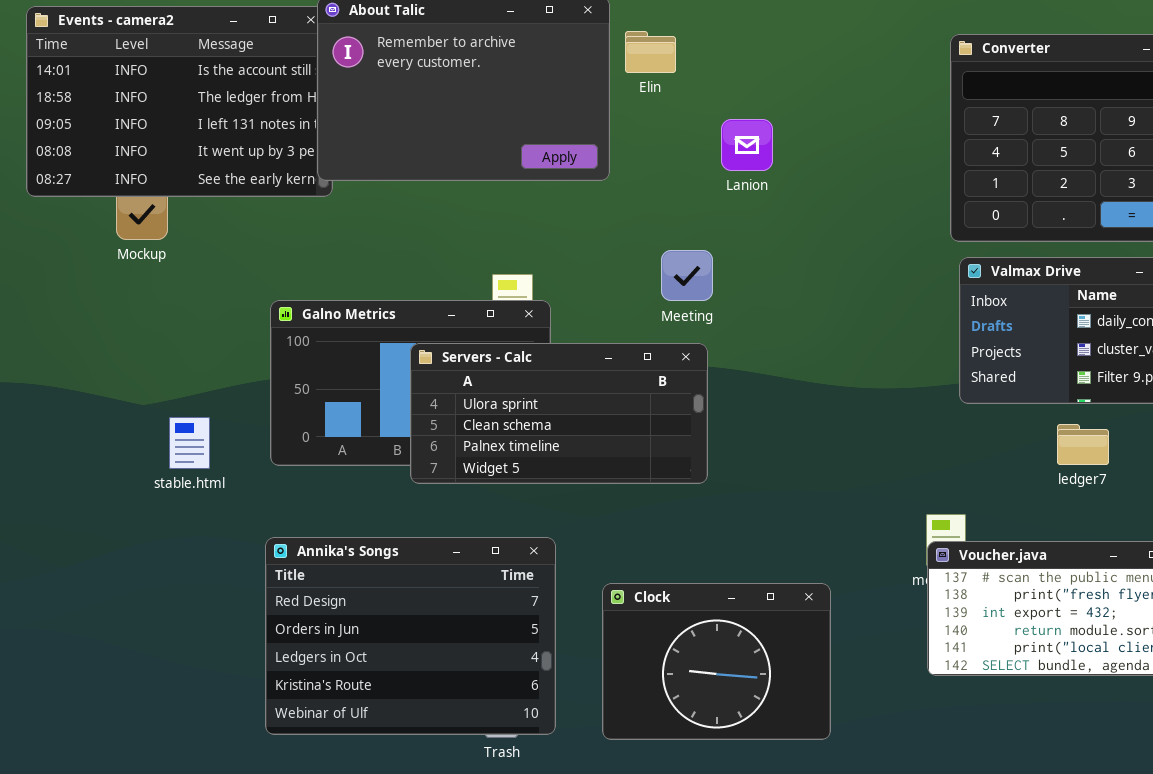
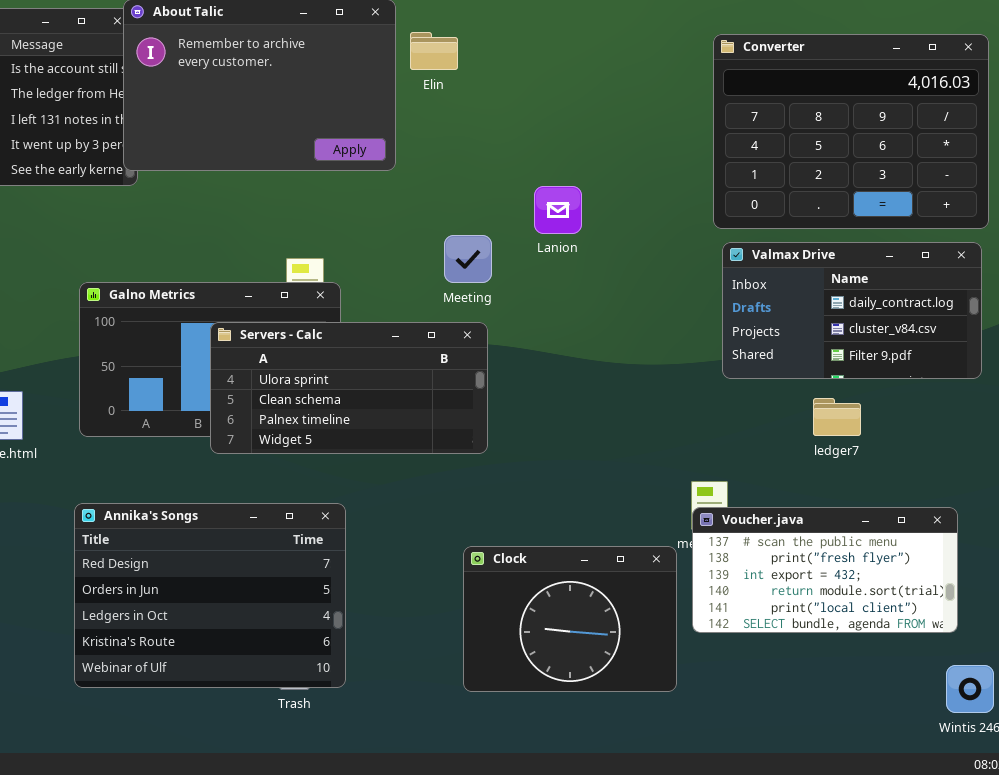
Lanion: [721,119,773,171] -> [534,186,582,234], moved
Clock: [602,583,831,740] -> [463,546,677,692], moved

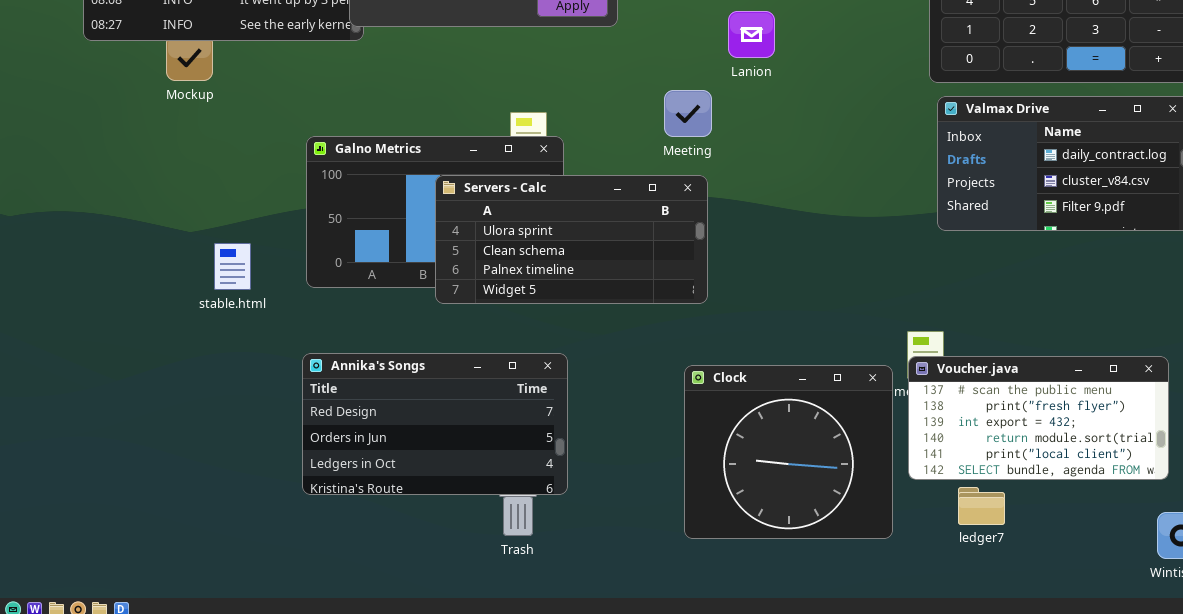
Lanion: [534,186,582,234] -> [728,11,775,58], moved
ledger7: [813,398,861,436] -> [958,487,1005,525], moved
Annika's Songs: [74,503,346,688] -> [302,353,568,495], resized
Clock: [463,546,677,692] -> [684,365,893,539], resized

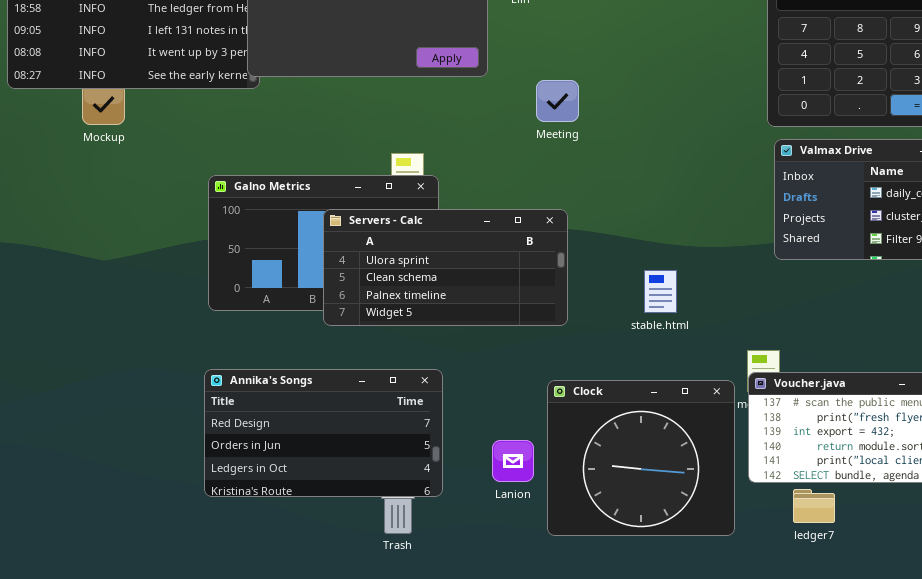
Lanion: [728,11,775,58] -> [492,440,534,482], moved
Meeting: [664,90,712,137] -> [536,80,579,122], moved
stable.html: [214,243,251,290] -> [644,270,677,313], moved

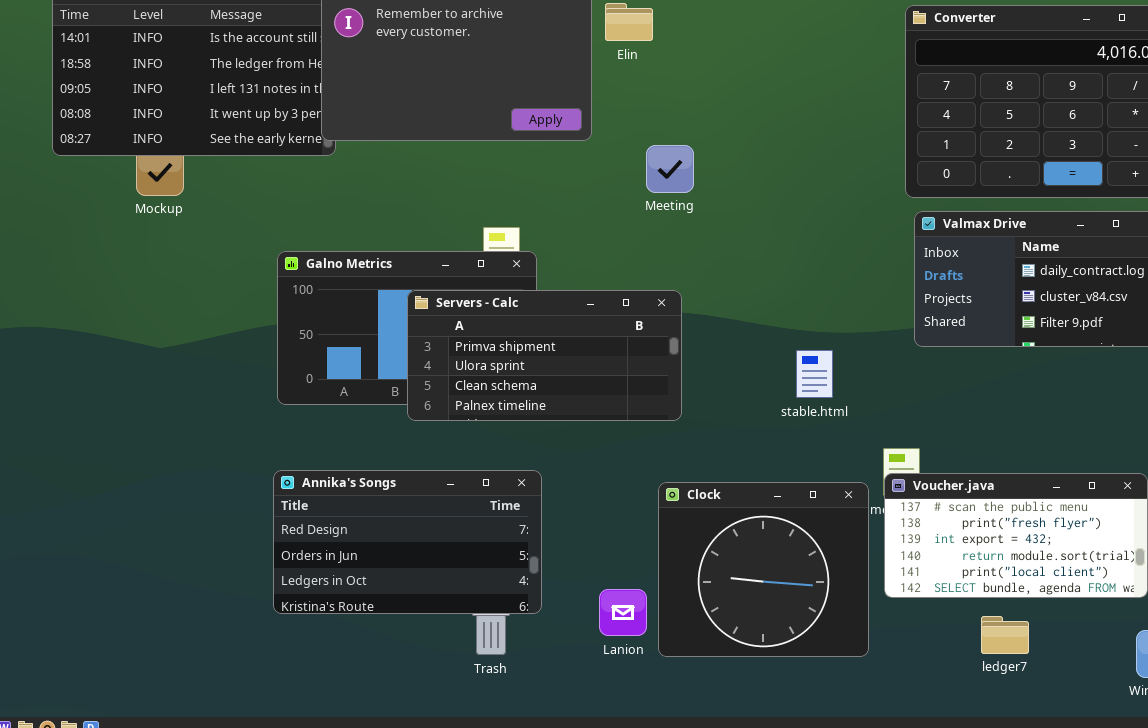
Servers - Calc: [323,209,568,326] -> [407,290,682,421], scrolled up 1 row
stable.html: [644,270,677,313] -> [796,350,833,398], moved
Lanion: [492,440,534,482] -> [599,589,647,636], moved
ledger7: [793,489,835,523] -> [981,616,1029,654], moved

